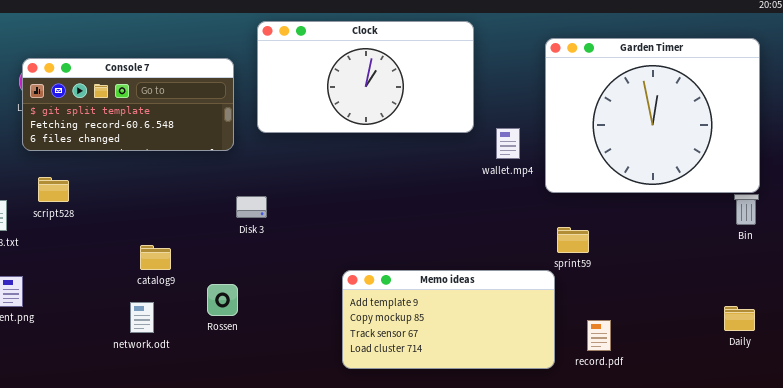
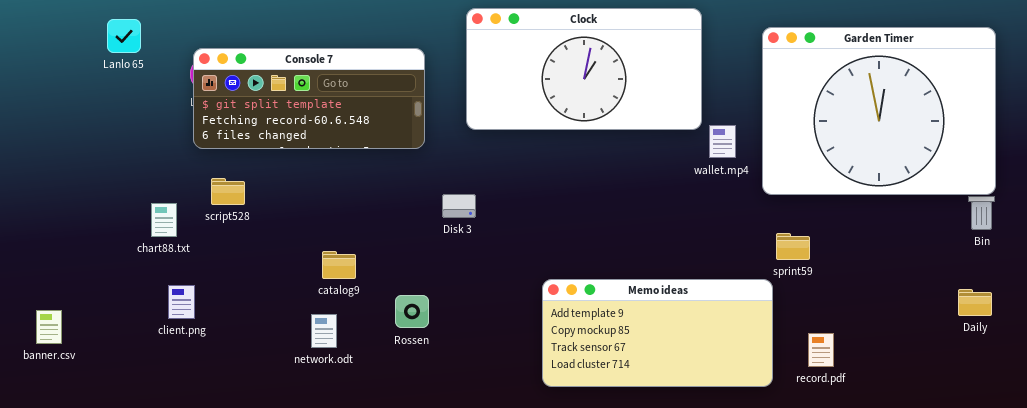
Clock: [257,21,474,133] -> [466,8,702,130], moved
Disk 3: [236,196,267,218] -> [442,194,476,218], moved
Daily: [724,306,755,331] -> [958,289,992,316], moved

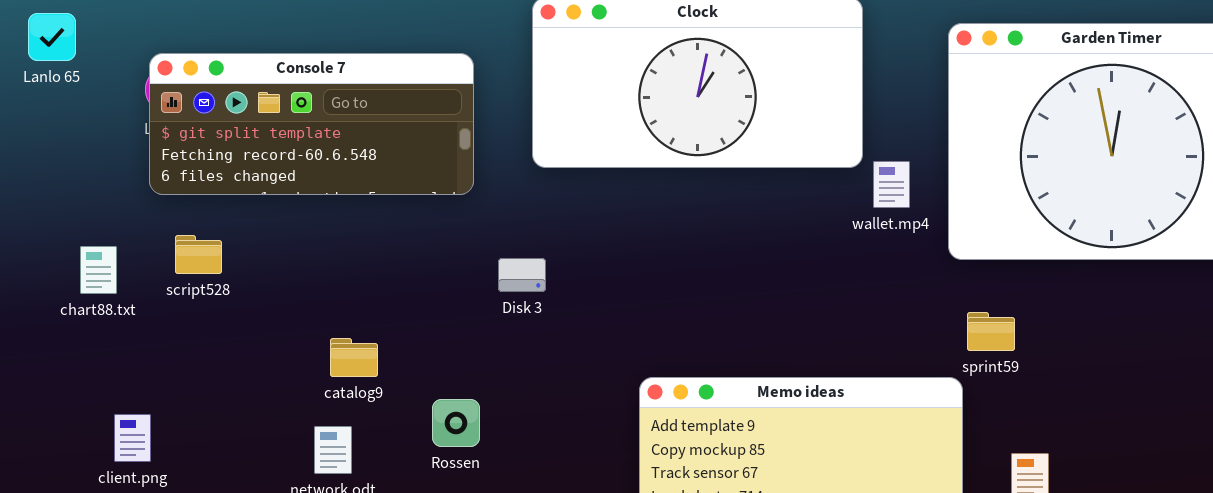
chart88.txt: [151,203,177,237] -> [80,246,117,294], moved
client.png: [168,285,195,319] -> [114,414,151,462], moved

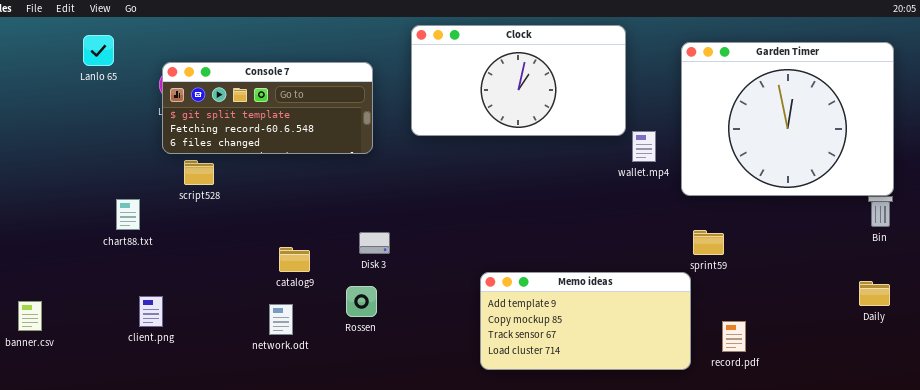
script528: [175,235,222,274] -> [184,160,214,185], moved
chart88.txt: [80,246,117,294] -> [116,199,140,230], moved
Disk 3: [498,258,546,292] -> [359,232,390,254], moved

